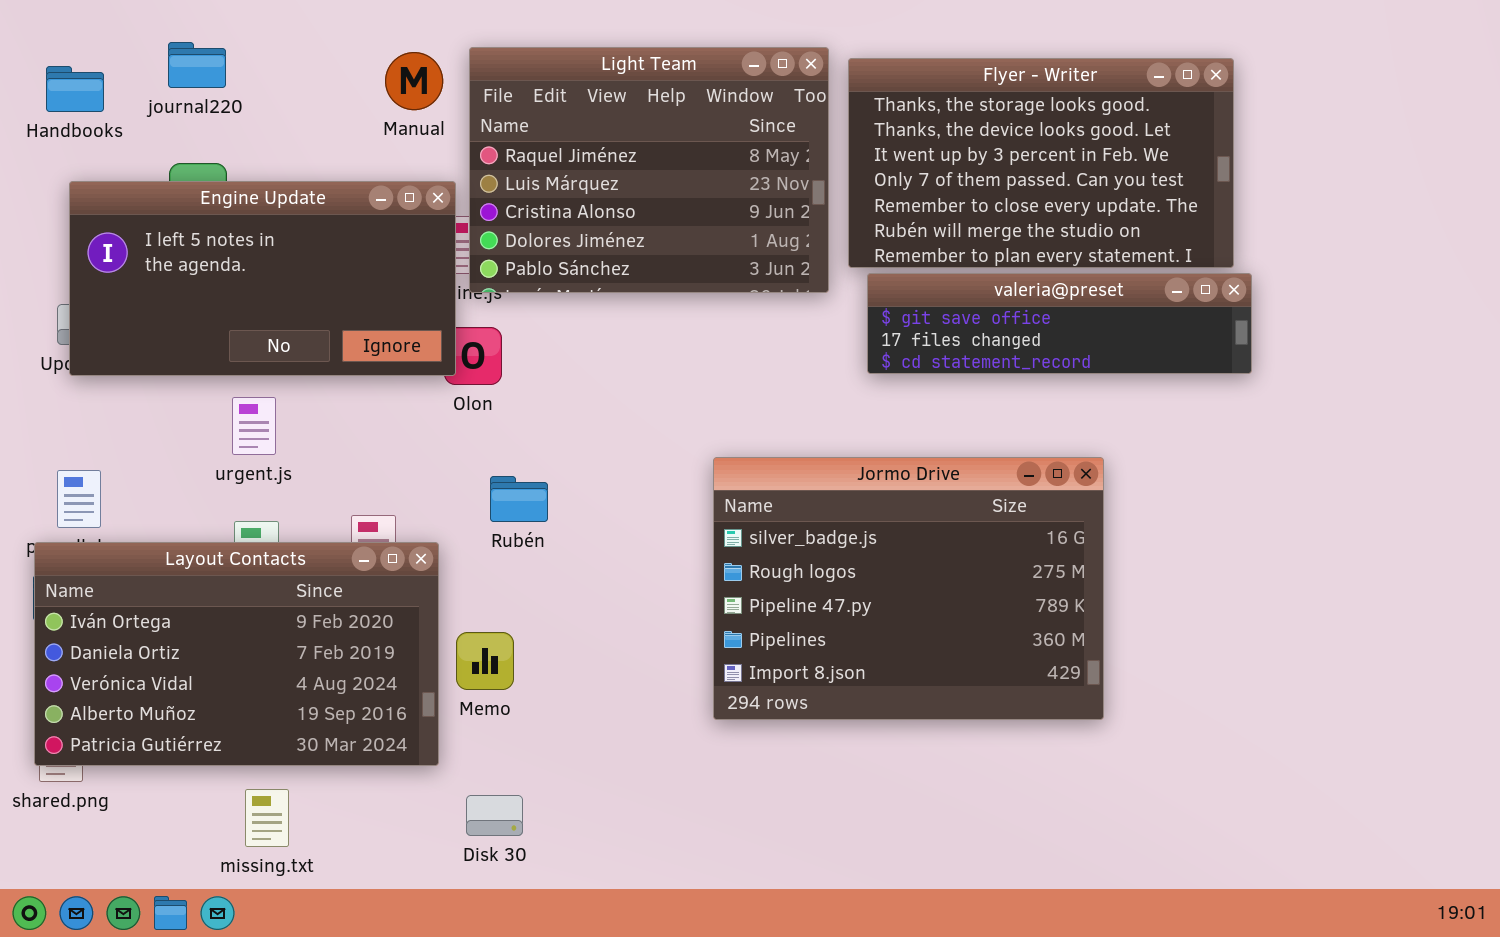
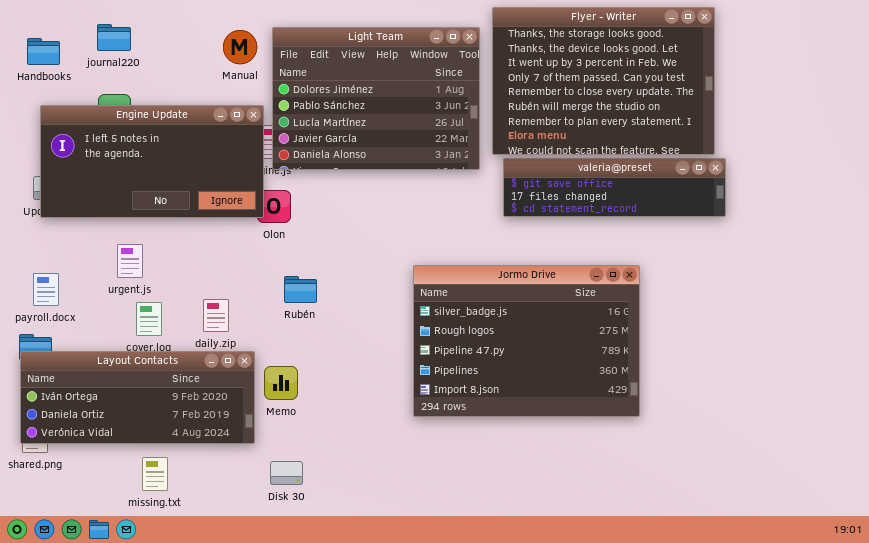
Light Team: [469,47,829,293] -> [272,27,480,170], scrolled down 3 rows
Flyer - Writer: [848,58,1234,268] -> [492,7,715,155], resized
urgent.js: [232,397,276,455] -> [117,244,143,278], moved
Layout Contacts: [34,542,439,766] -> [20,351,255,444], resized

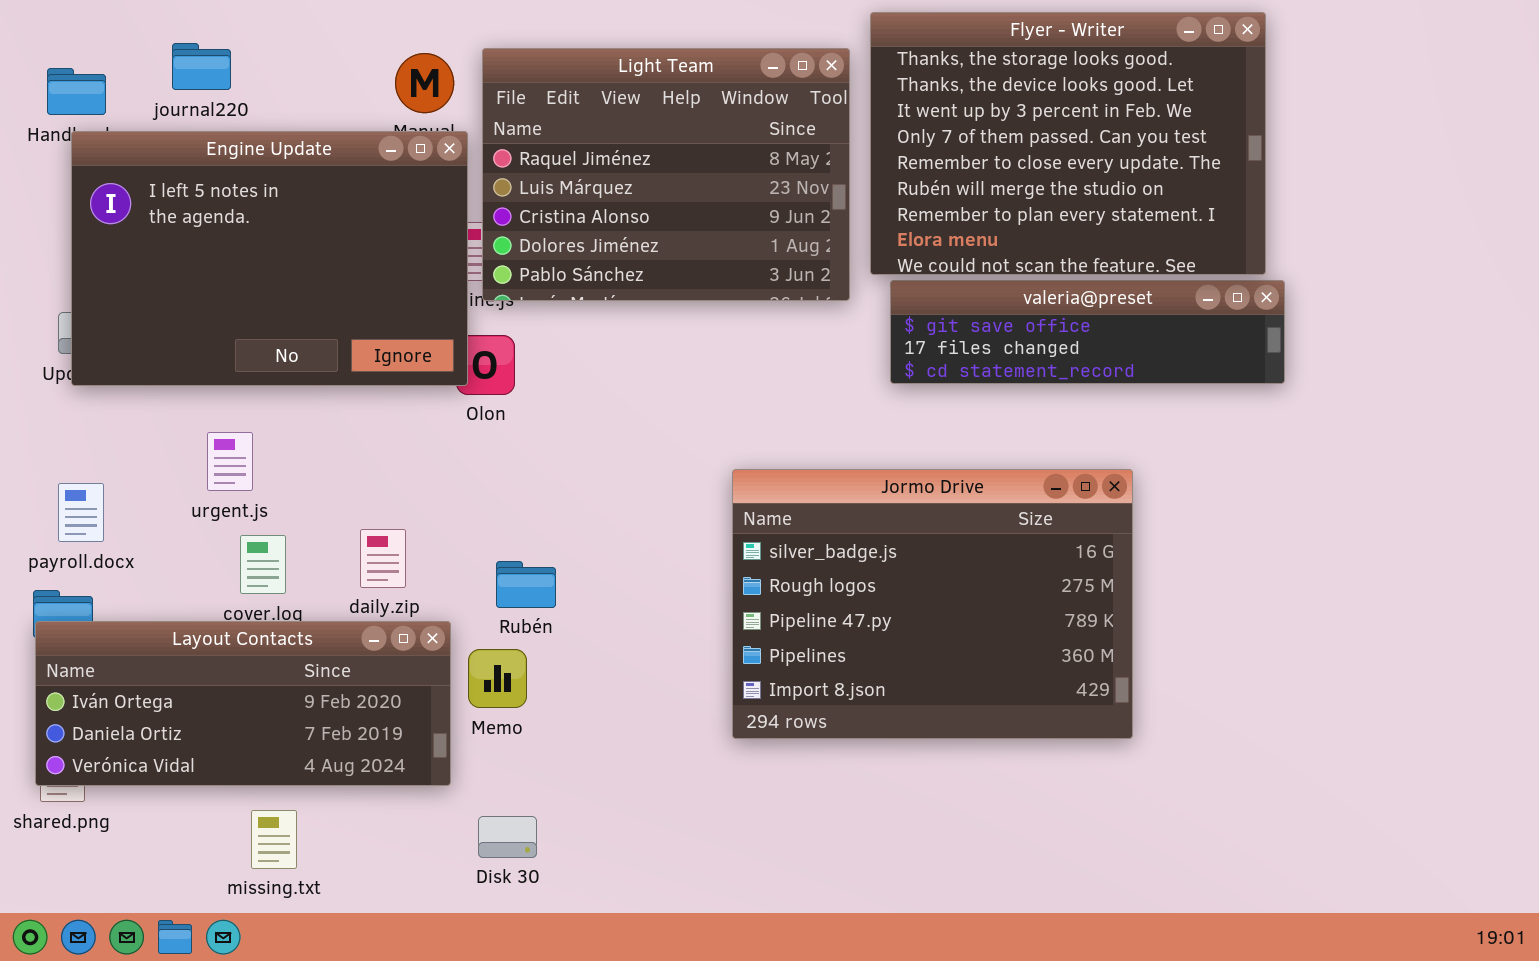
Light Team: [272,27,480,170] -> [482,48,850,301], scrolled up 3 rows
Engine Update: [40,105,264,218] -> [71,131,468,386], resized
Rubén: [284,276,317,303] -> [496,561,556,608], moved

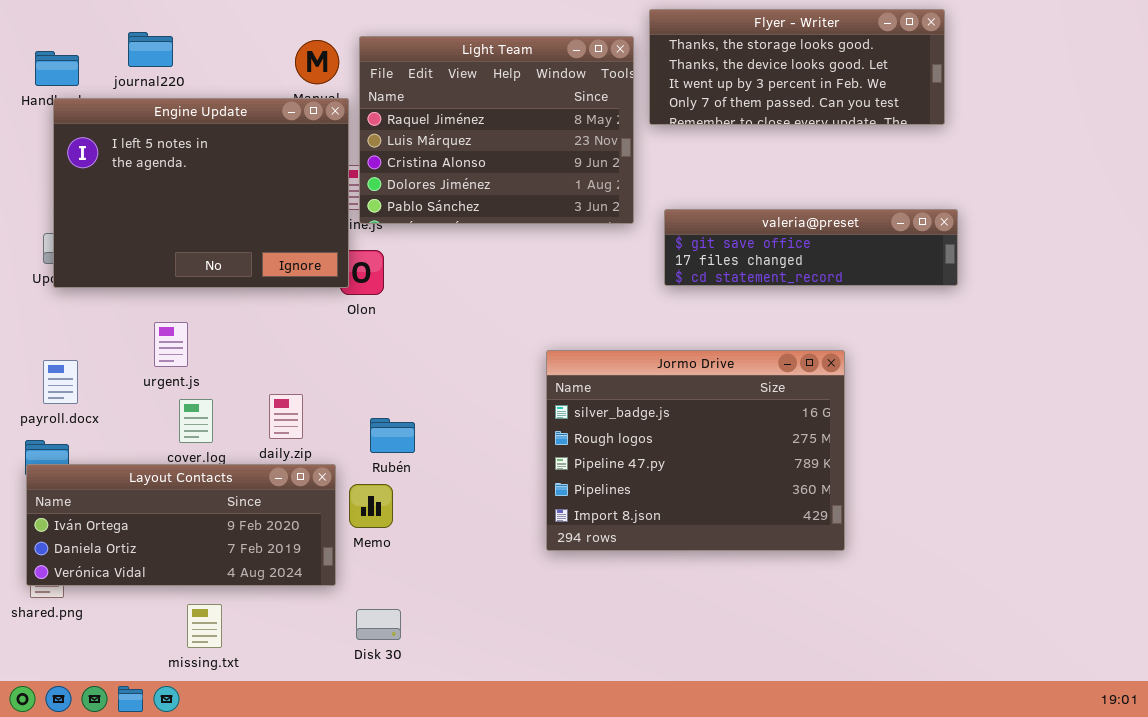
Flyer - Writer: [870,12,1266,275] -> [649,9,945,125], resized

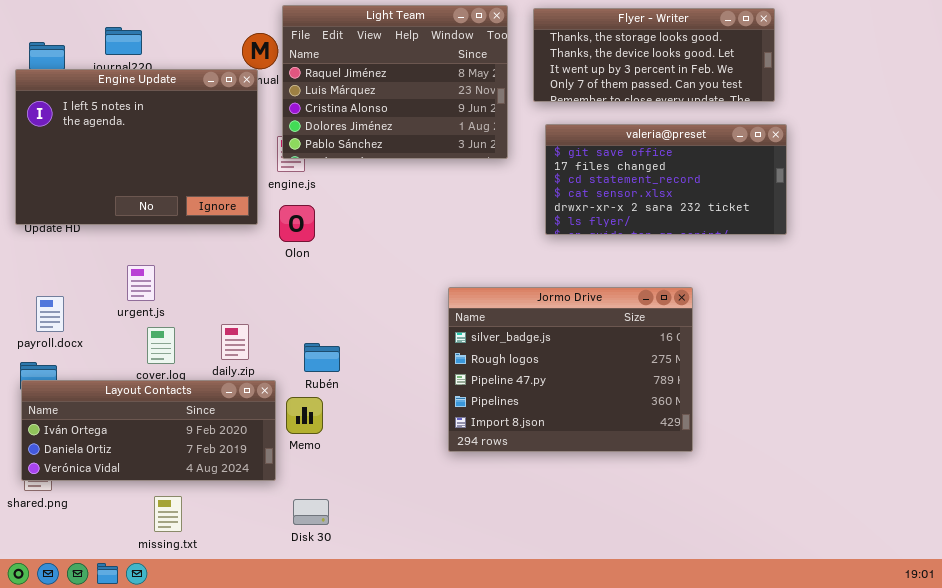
Light Team: [359,36,634,224] -> [282,5,508,159], moved
Engine Update: [53,98,349,288] -> [15,69,258,225], moved
valeria@preset: [664,209,958,286] -> [545,124,787,235], resized

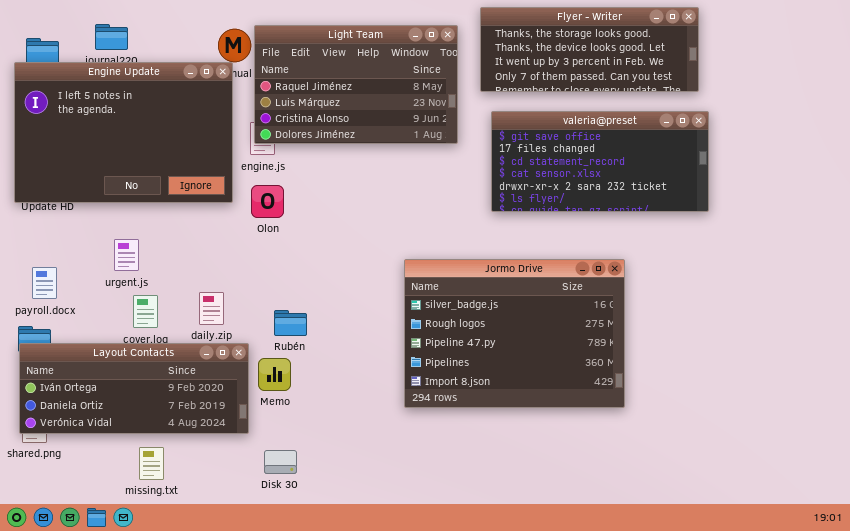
Light Team: [282,5,508,159] -> [254,25,458,144], resized

